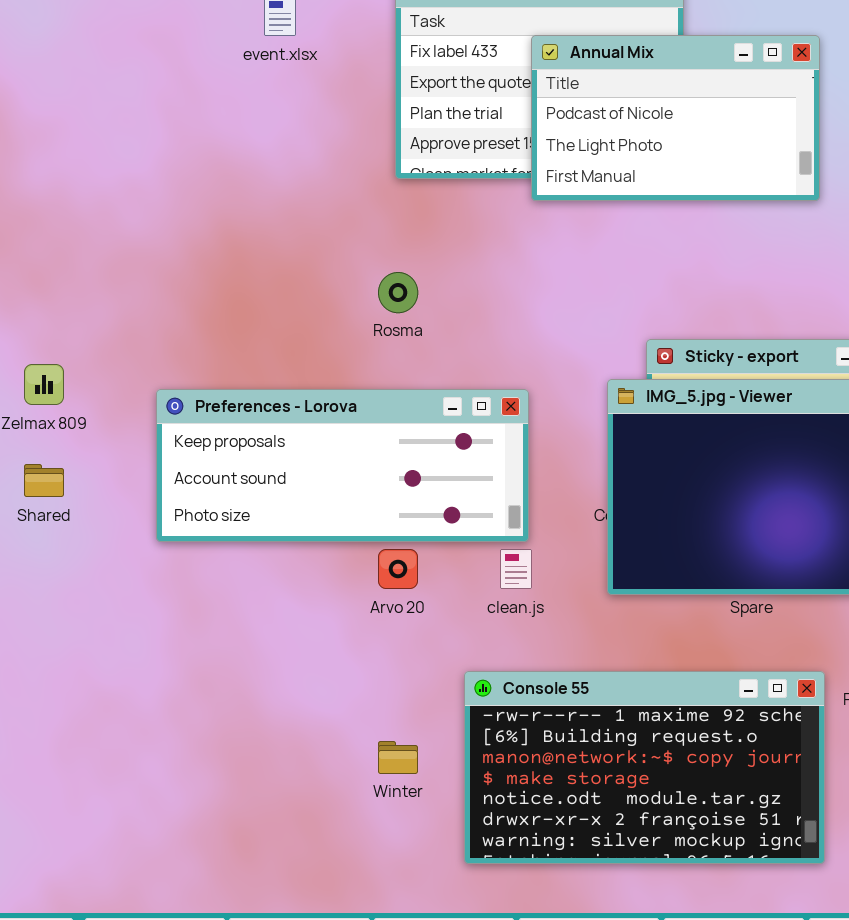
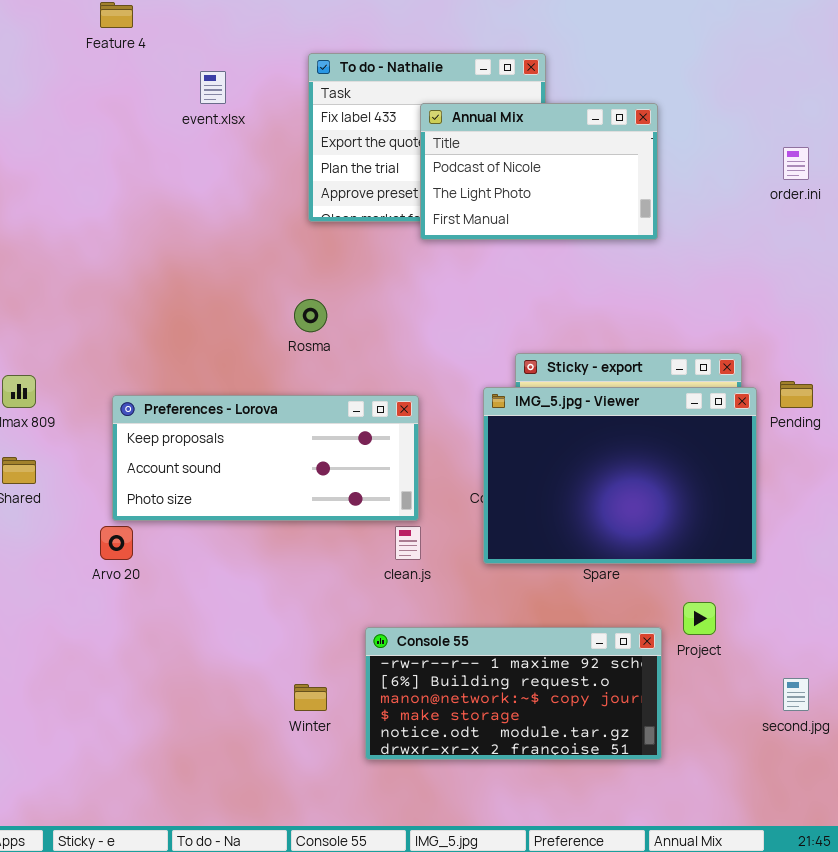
Arvo 20: [378,549,418,589] -> [100,526,133,560], moved
Console 55: [464,671,825,864] -> [365,627,662,760], resized

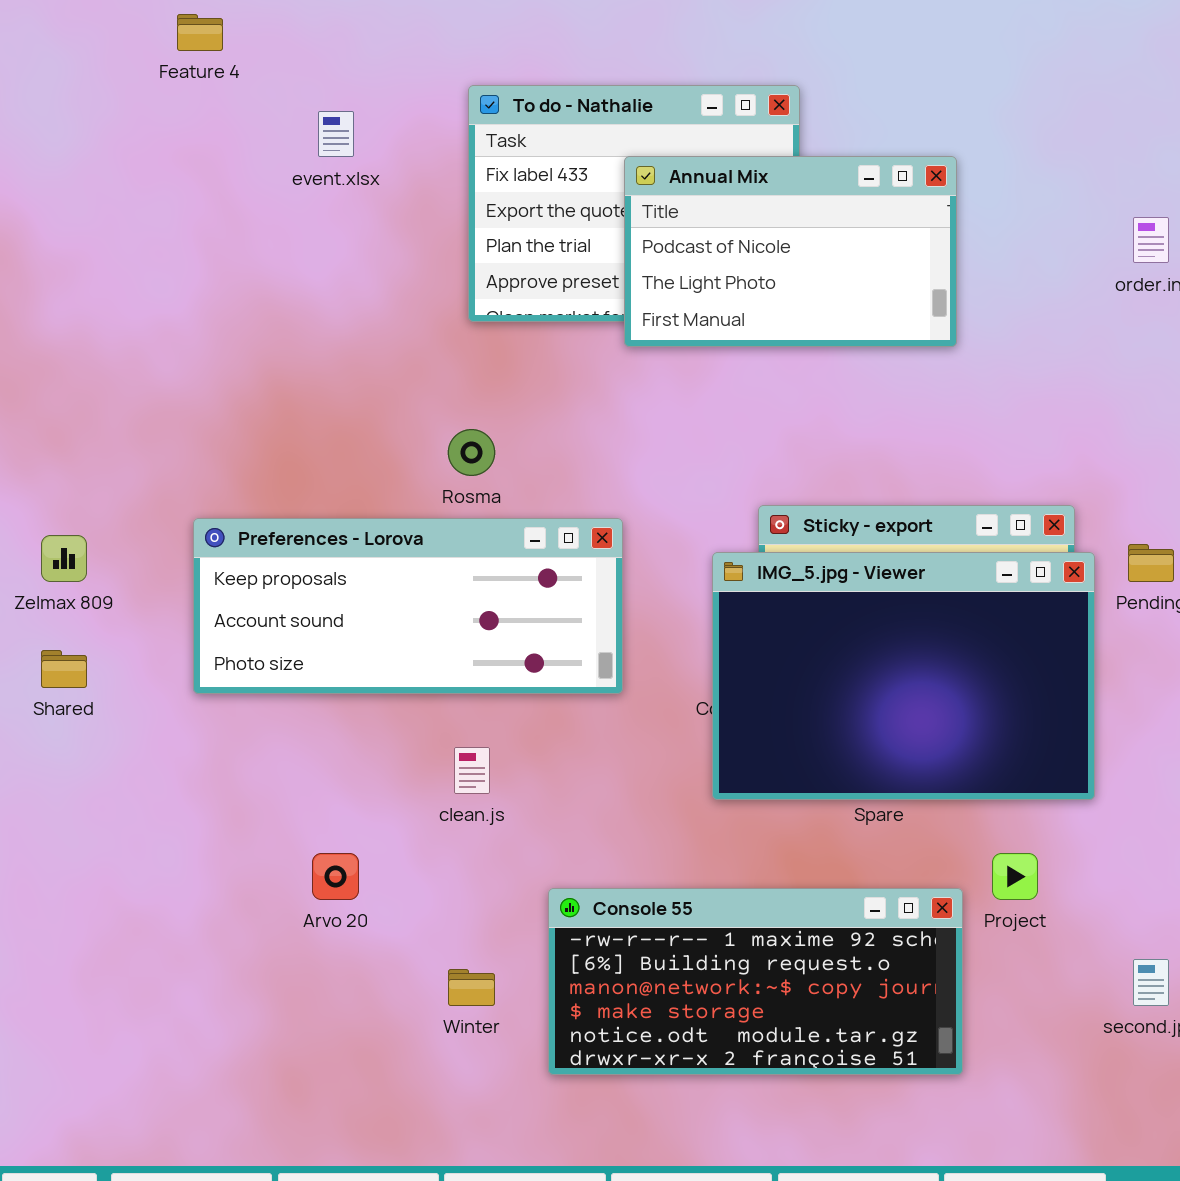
Preferences - Lorova: [112,395,419,521] -> [193,518,623,694], moved
Arvo 20: [100,526,133,560] -> [312,853,359,900], moved
clean.js: [395,526,421,560] -> [454,747,490,794], moved

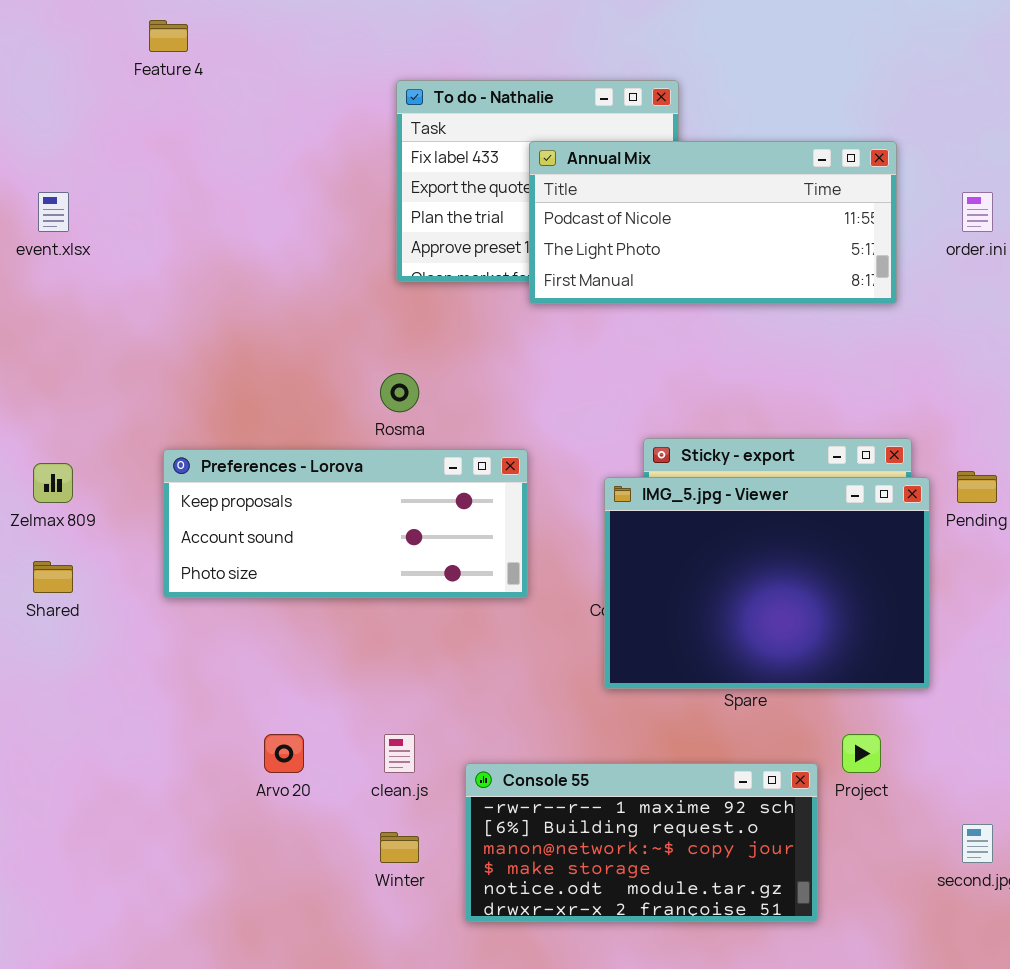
event.xlsx: [318,111,354,157] -> [38,192,69,232], moved
Annual Mix: [624,156,957,347] -> [529,141,897,304], resized
clean.js: [454,747,490,794] -> [384,734,415,773], moved

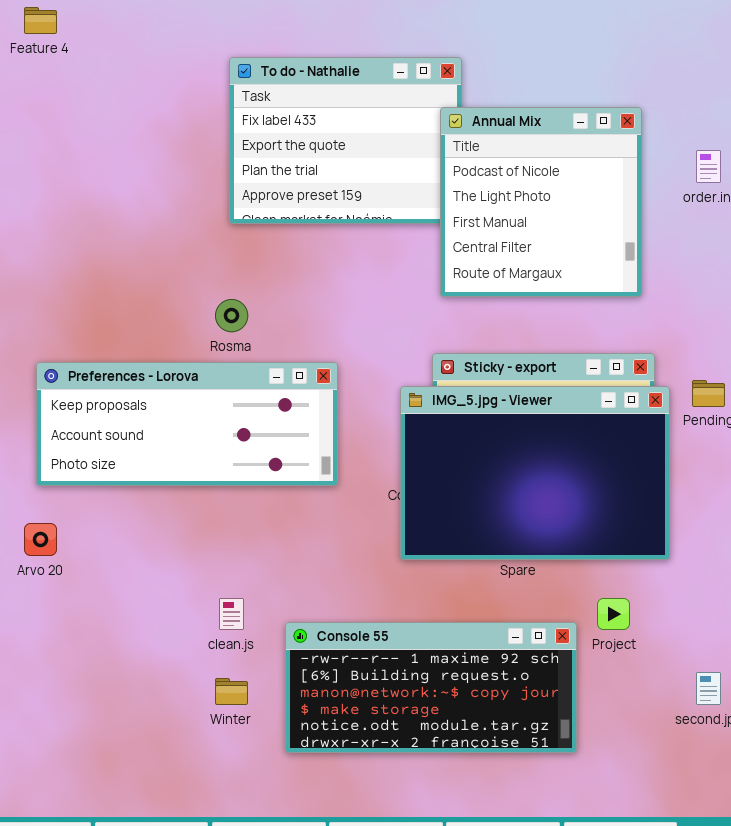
Annual Mix: [529,141,897,304] -> [440,107,642,297], resized
Arvo 20: [264,734,304,773] -> [24,523,57,556], moved

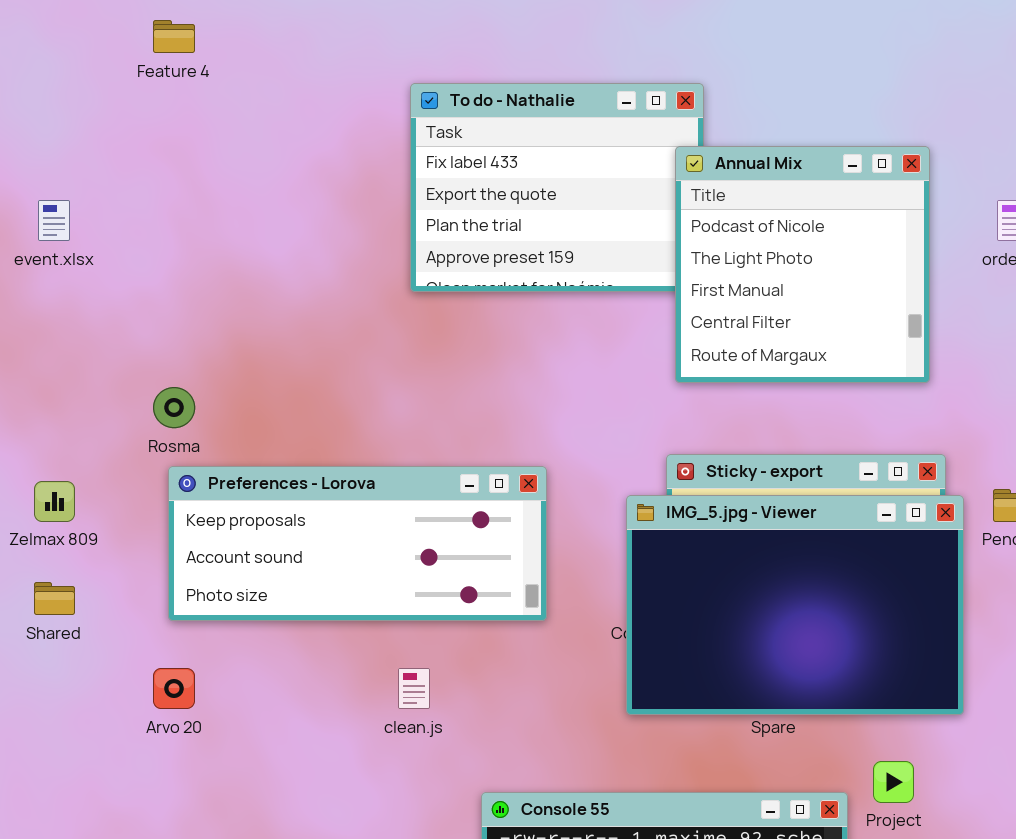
Rosma: [215,299,248,332] -> [153,387,195,428], moved
clean.js: [219,598,244,630] -> [398,668,430,709], moved

